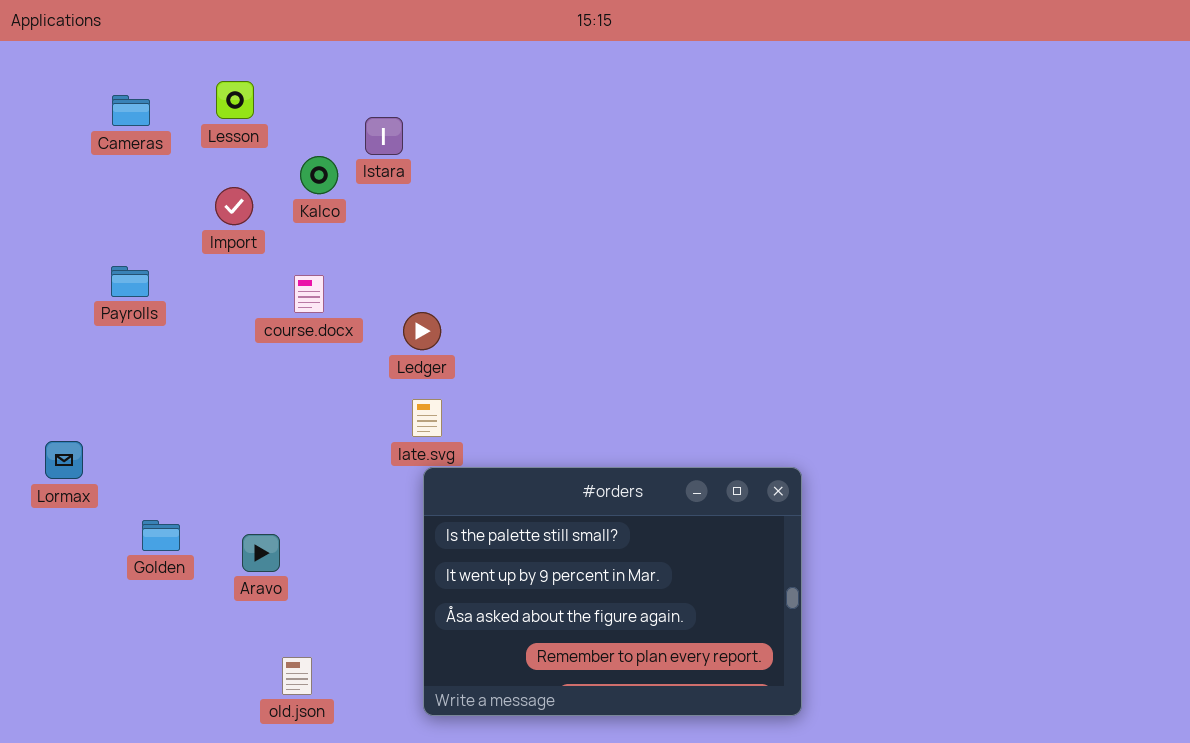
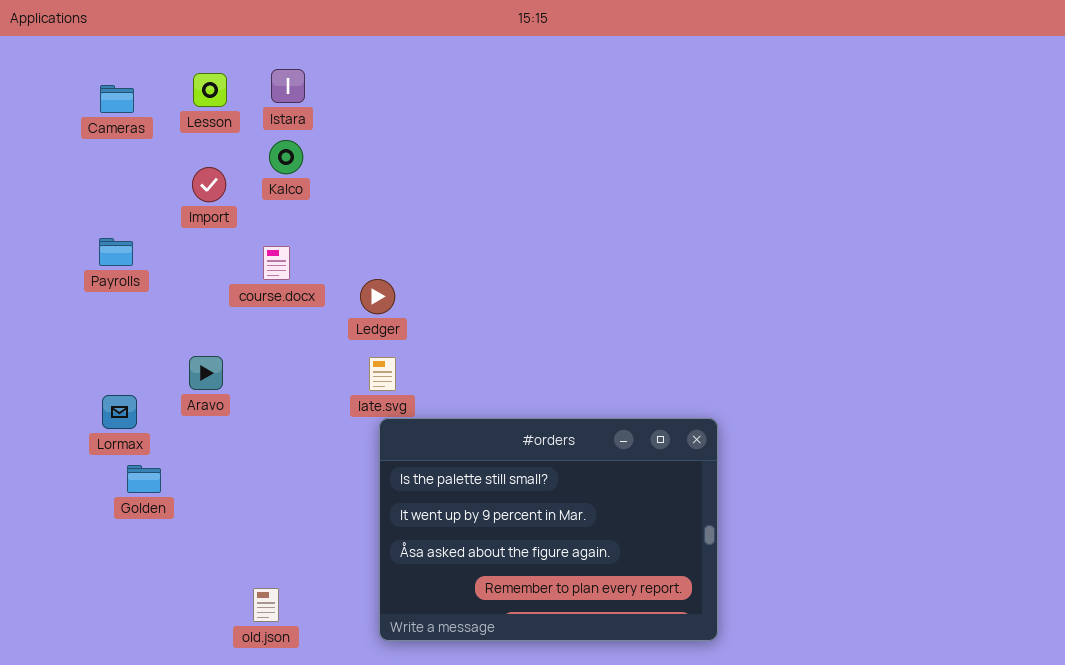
Istara: [365,117,403,155] -> [271,69,305,103], moved
Lormax: [45,441,83,479] -> [102,395,137,429], moved
Aravo: [242,534,280,572] -> [189,356,223,390], moved

